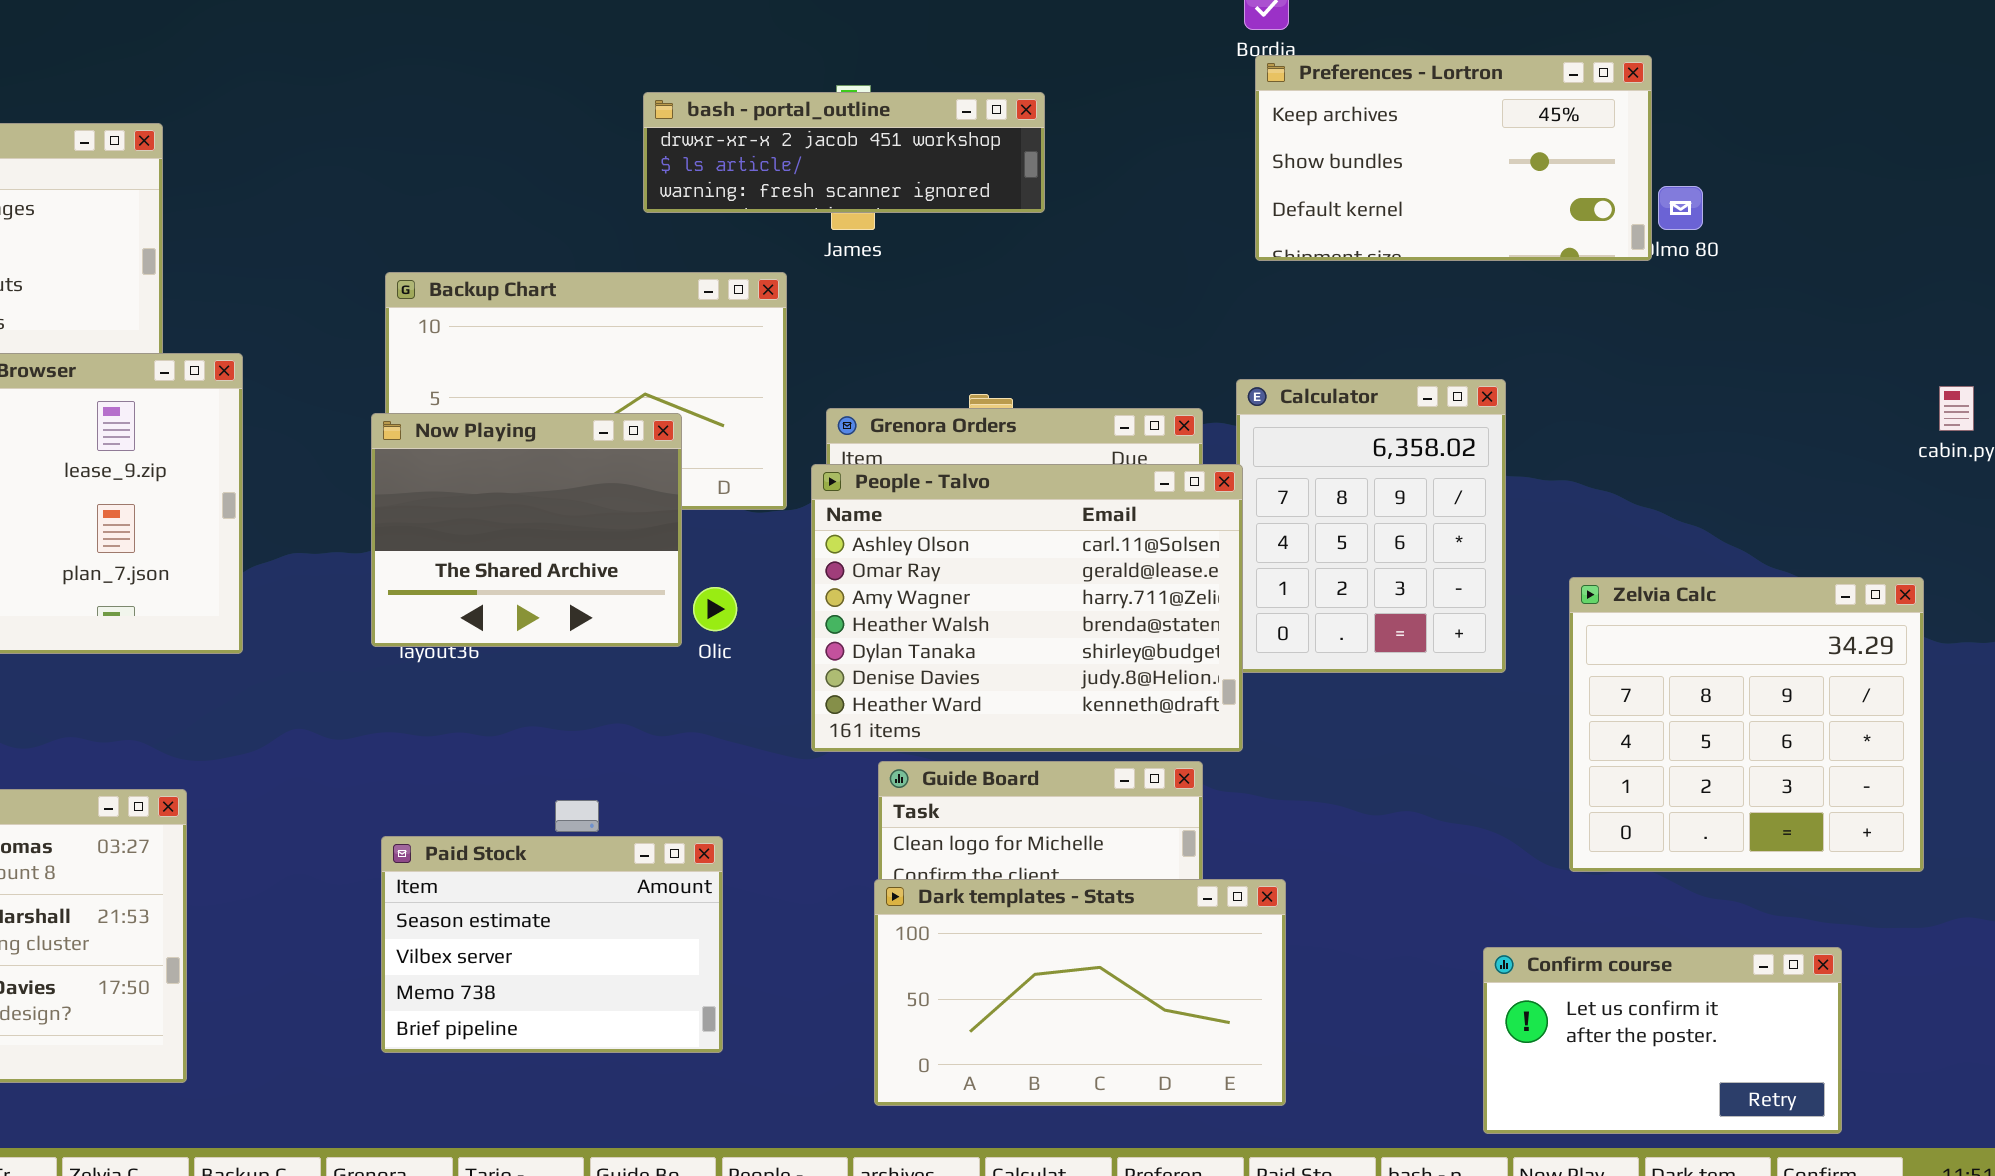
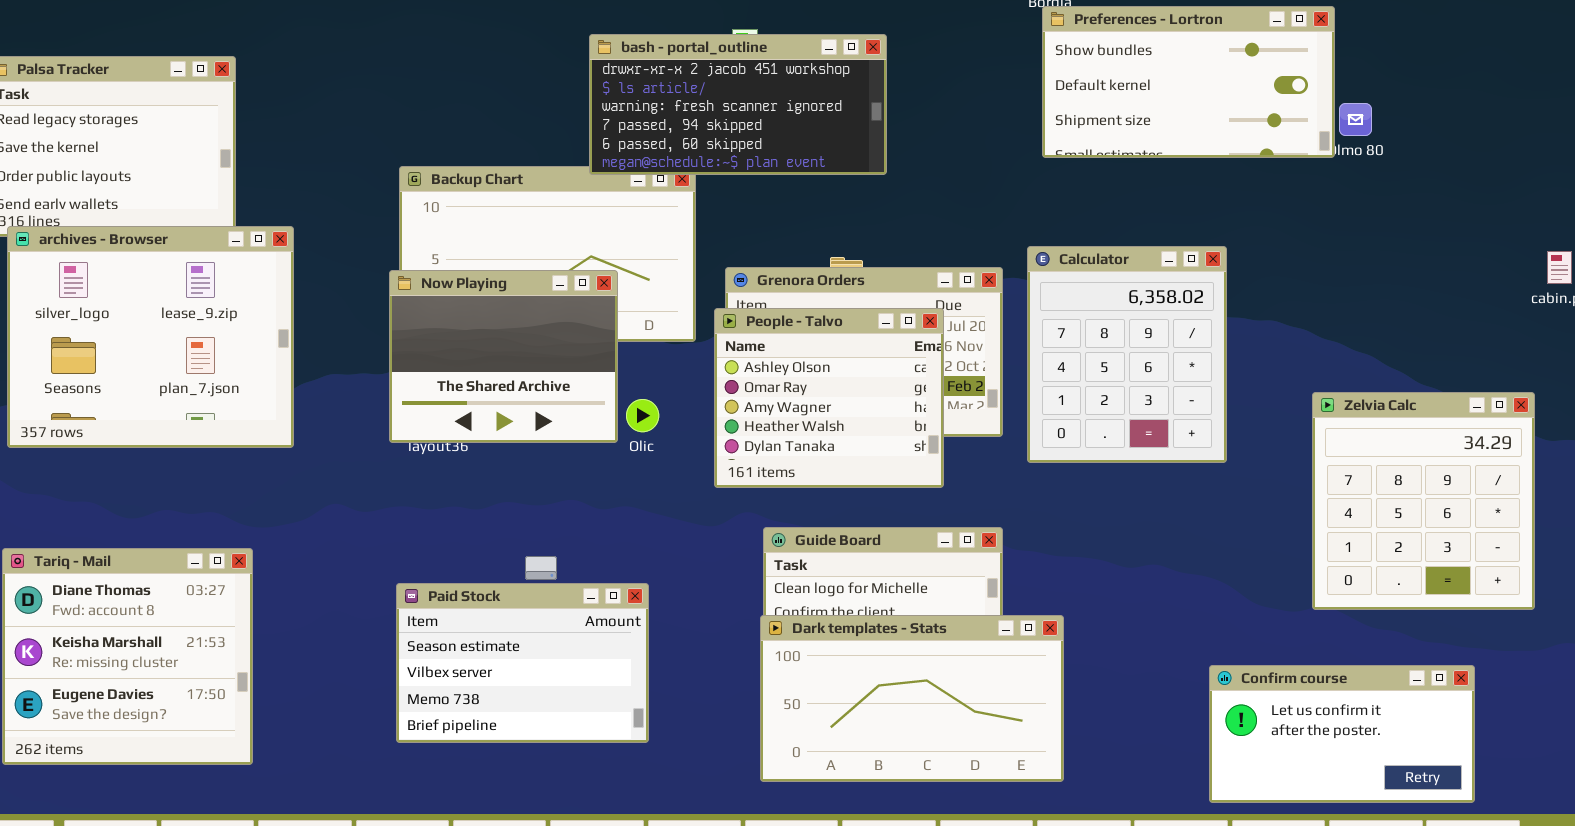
Preferences - Lortron: [1255,55,1652,261] -> [1042,6,1335,158], scrolled down 1 row
bash - portal_outline: [643,92,1045,213] -> [589,34,887,175], resized
People - Talvo: [811,464,1243,752] -> [714,308,944,488], resized
Zelvia Calc: [1569,577,1924,872] -> [1312,392,1535,610], resized

